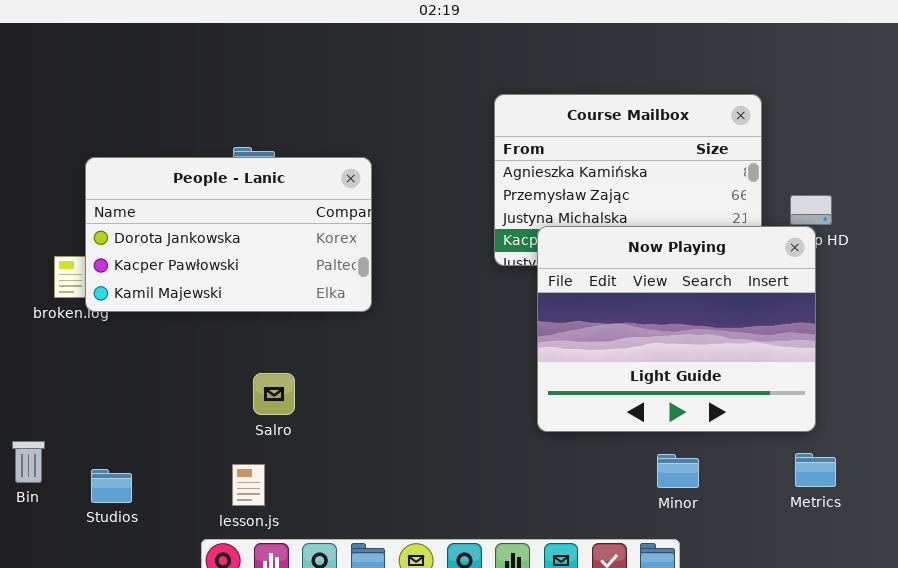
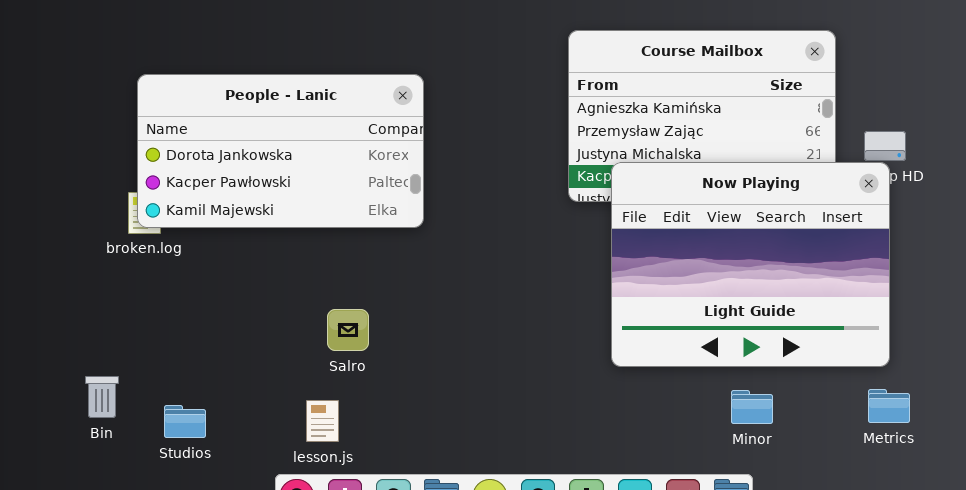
People - Lanic: [85,157,372,312] -> [137,74,424,228], moved

